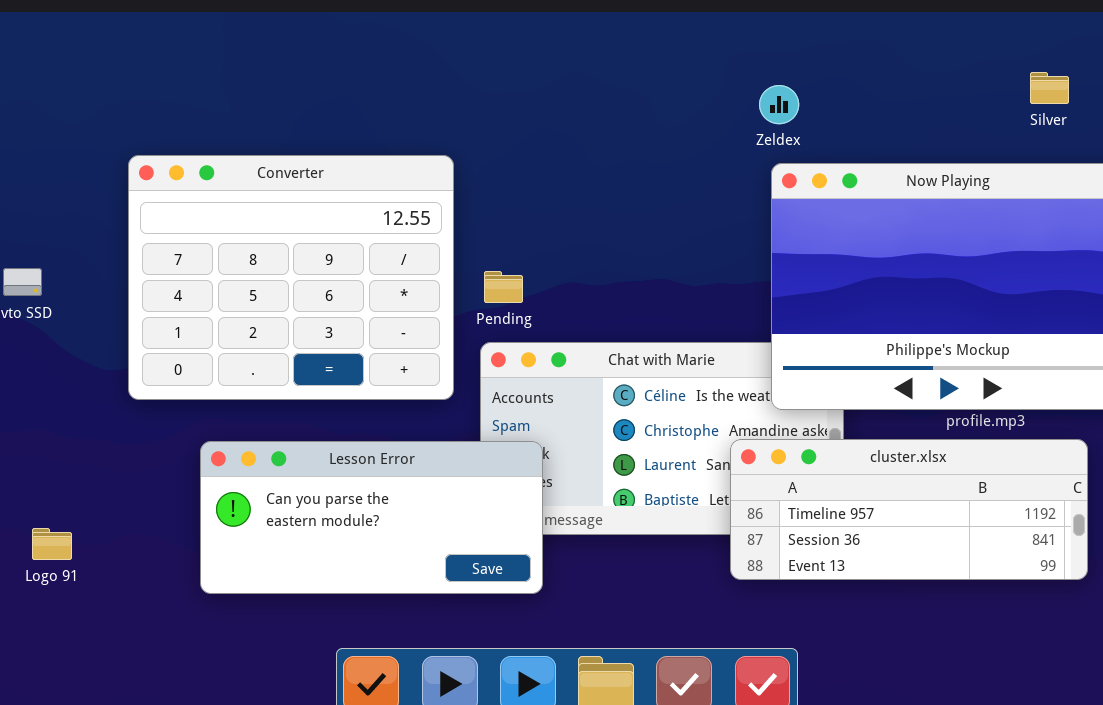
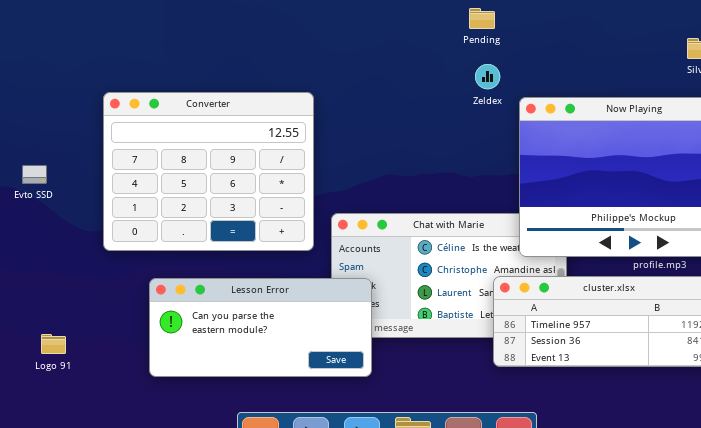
Zeldex: [759,85,799,124] -> [475,64,500,89], moved
Pending: [484,271,523,303] -> [469,8,495,29], moved

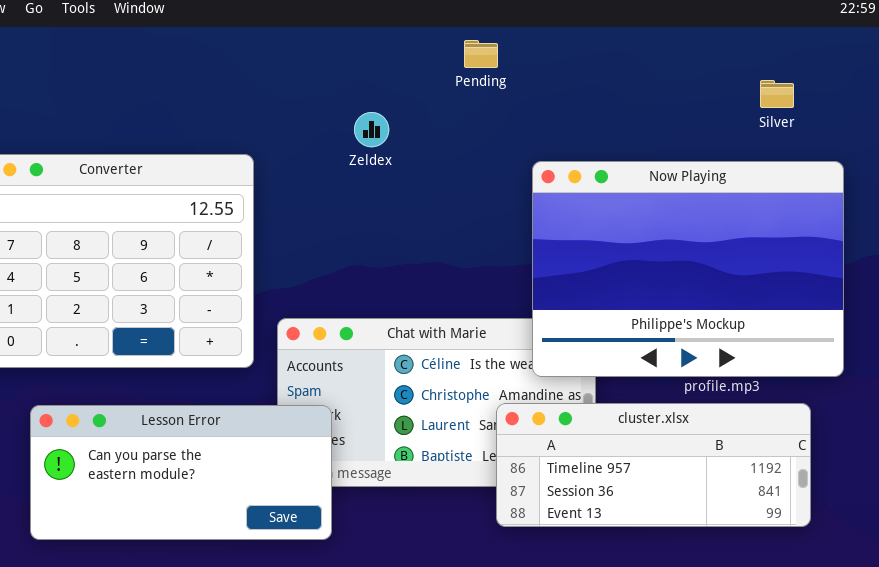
Zeldex: [475,64,500,89] -> [354,112,389,147], moved

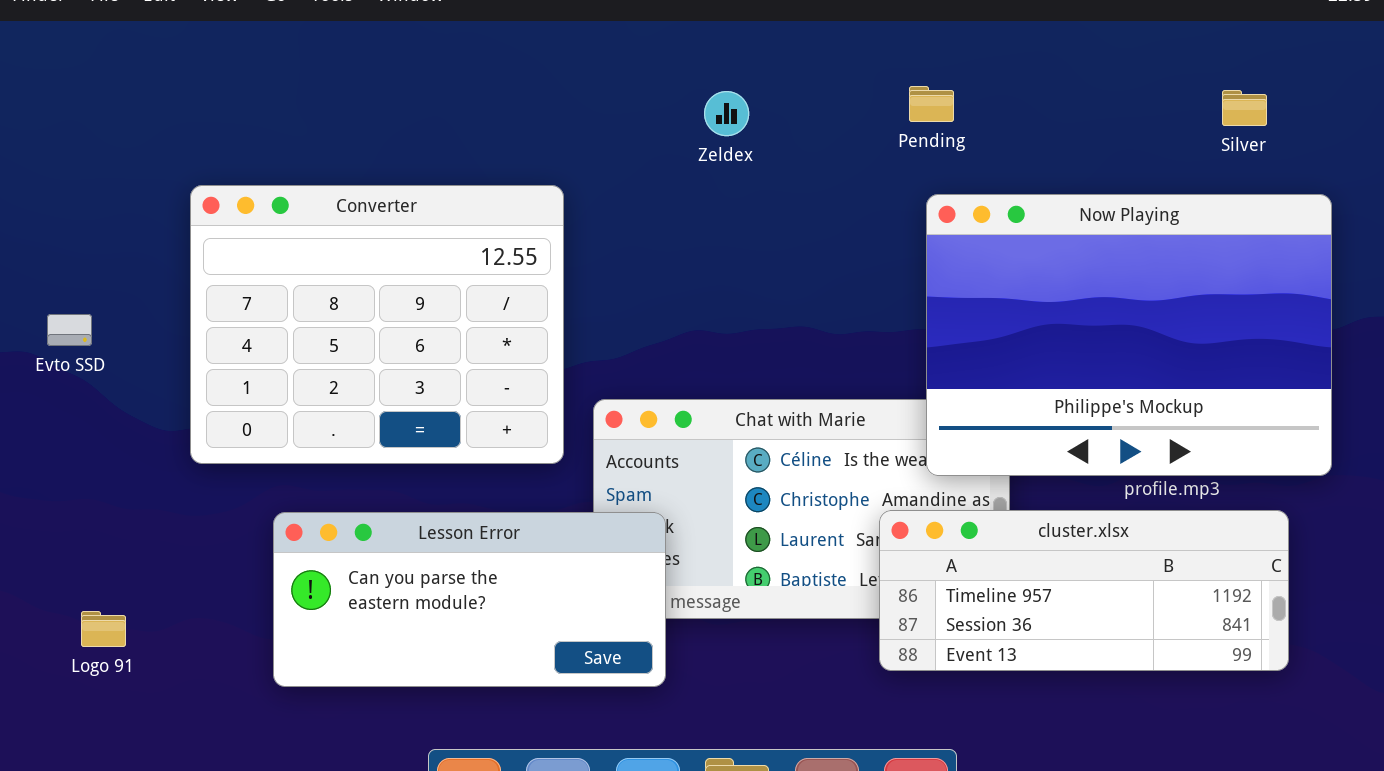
Pending: [464,40,498,68] -> [909,86,954,122], moved
Zeldex: [354,112,389,147] -> [704,91,749,136], moved

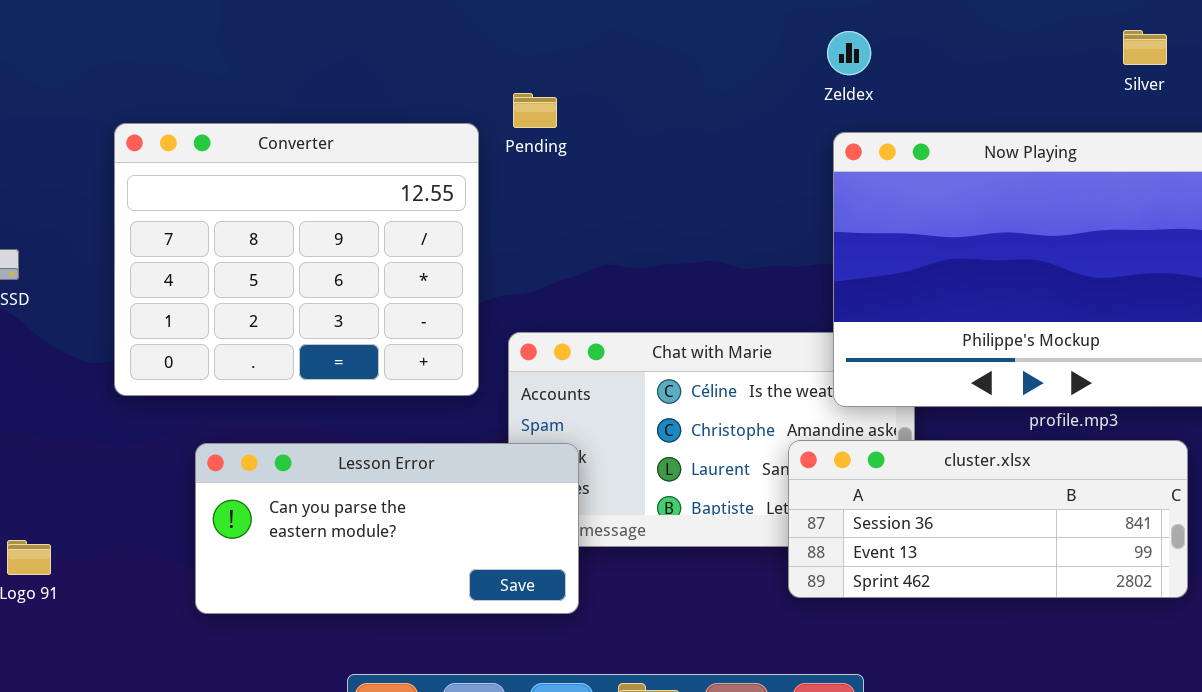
Pending: [909,86,954,122] -> [513,93,557,128], moved
Zeldex: [704,91,749,136] -> [827,31,871,75], moved
cluster.xlsx: [879,510,1289,671] -> [788,440,1188,598], scrolled down 1 row

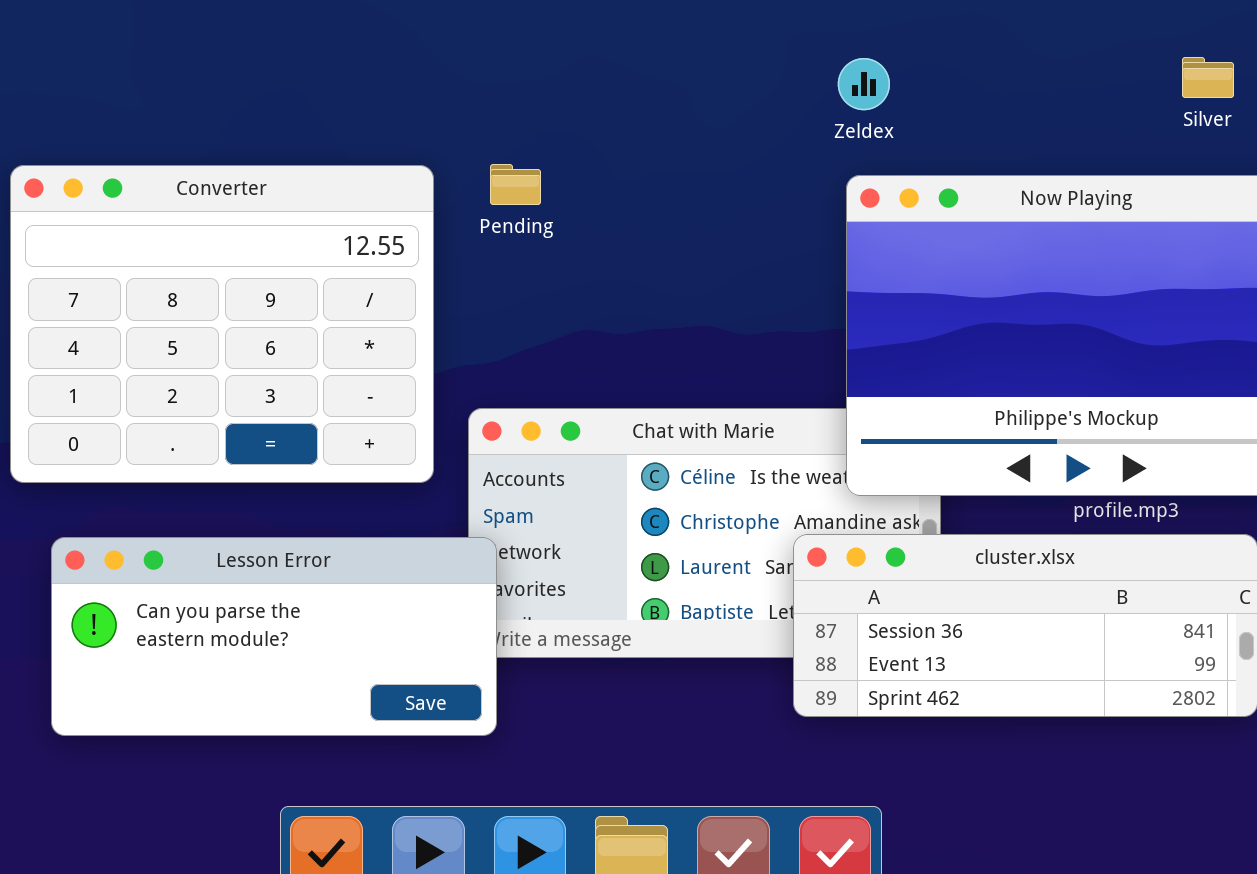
Pending: [513,93,557,128] -> [490,164,541,205], moved
Lesson Error: [195,443,579,614] -> [51,537,497,736], moved

